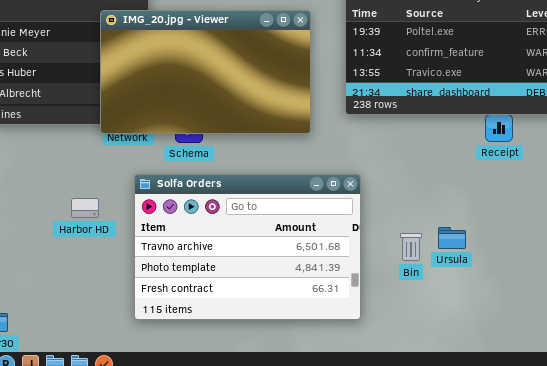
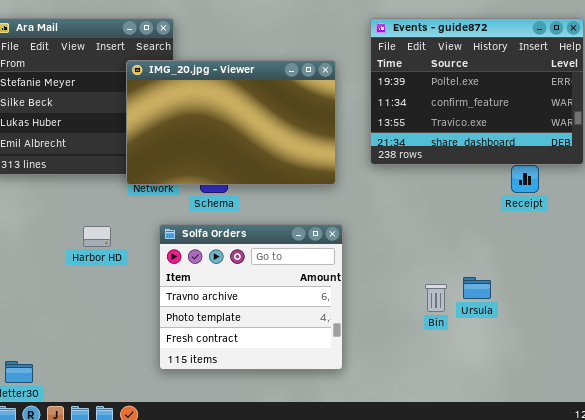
Solfa Orders: [134,174,361,320] -> [159,224,343,370], resized
Harbor HD: [71,198,99,218] -> [83,226,111,247], moved

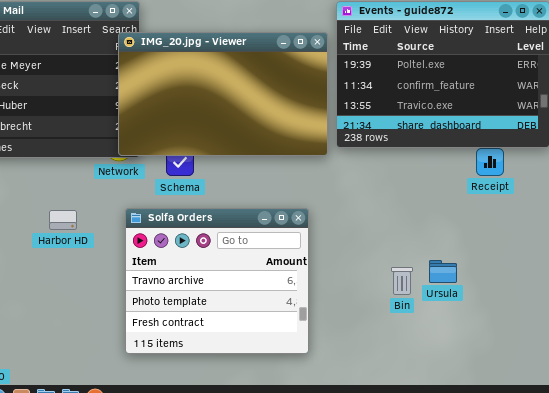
IMG_20.jpg - Viewer: [126,60,336,185] -> [118,32,328,156], moved

